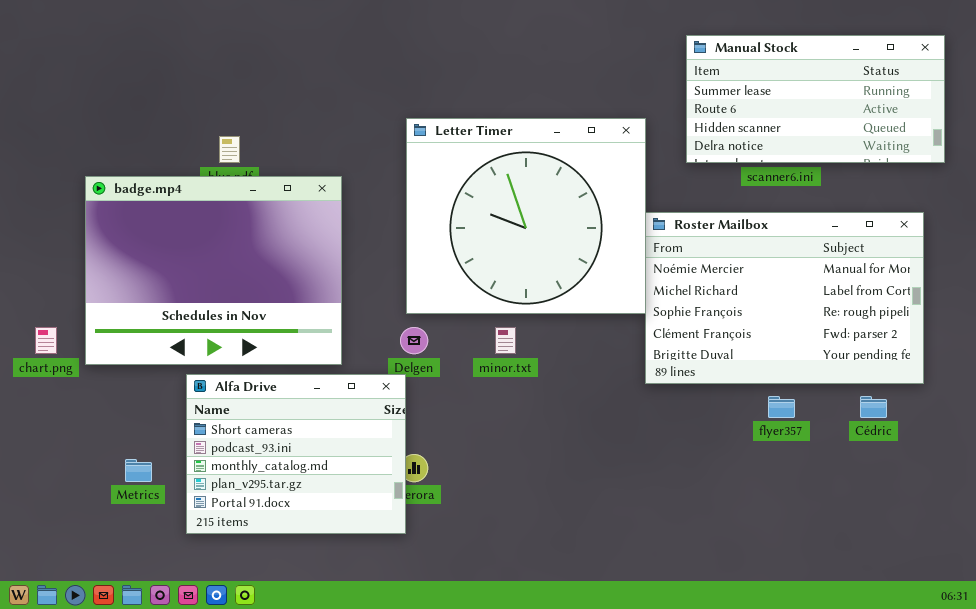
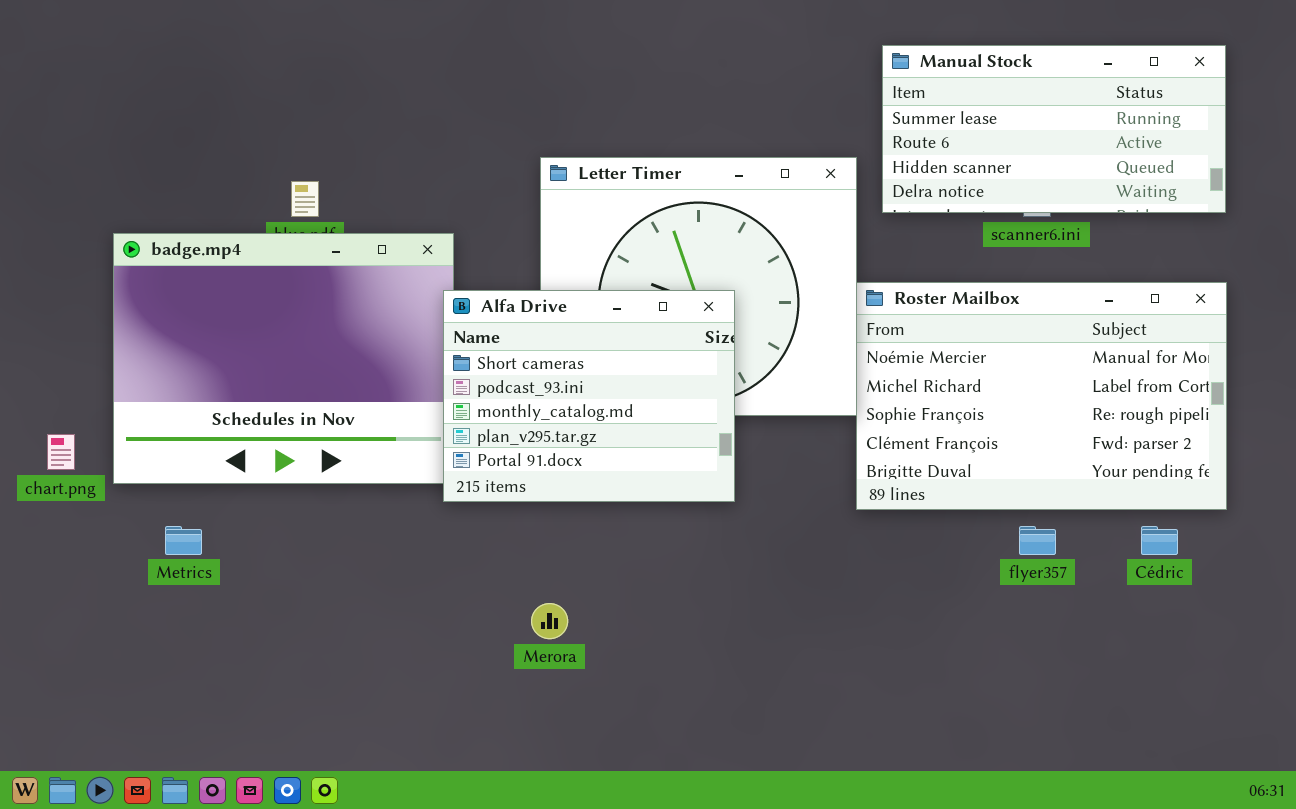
Manual Stock: [686,35,945,163] -> [882,45,1226,213], moved
Alfa Drive: [186,374,406,534] -> [443,290,735,502], moved
Metrics: [125,459,152,482] -> [165,526,202,555], moved

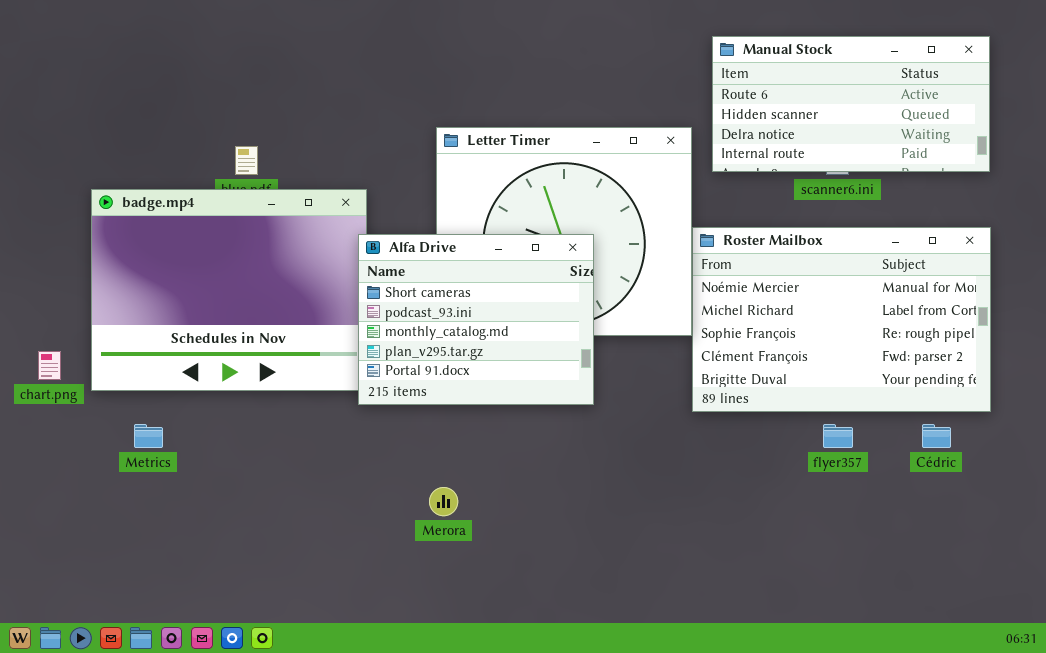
Manual Stock: [882,45,1226,213] -> [712,36,990,172], scrolled down 1 row

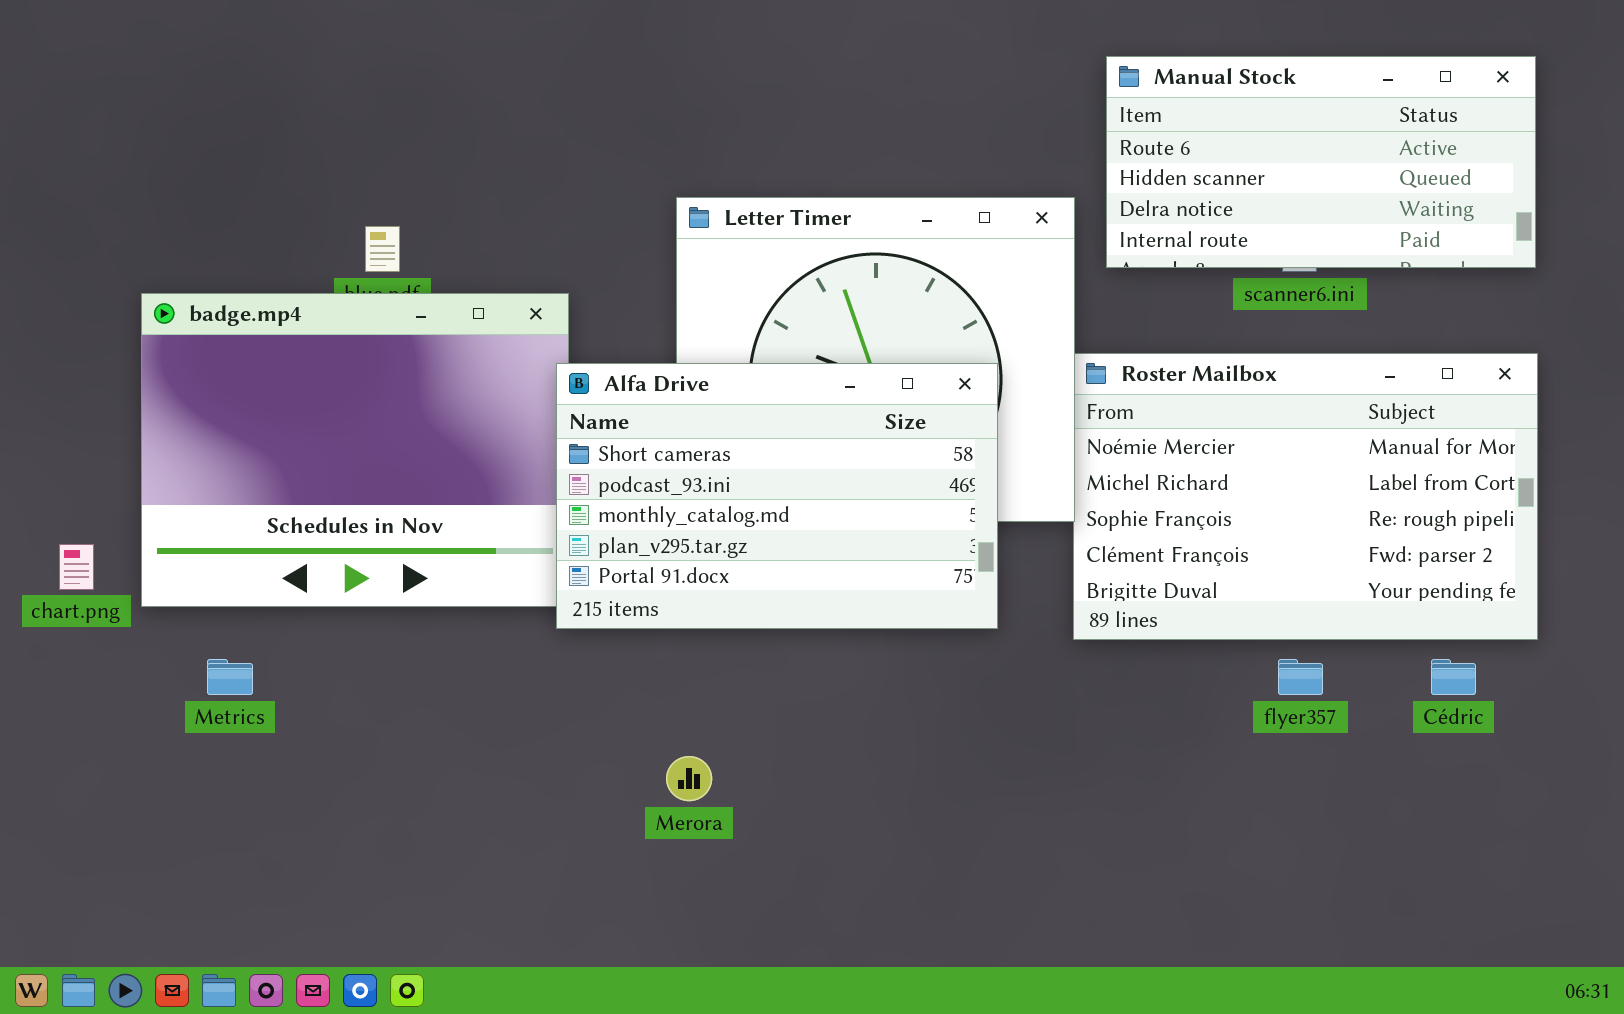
Alfa Drive: [358,234,594,405] -> [556,363,998,629], resized

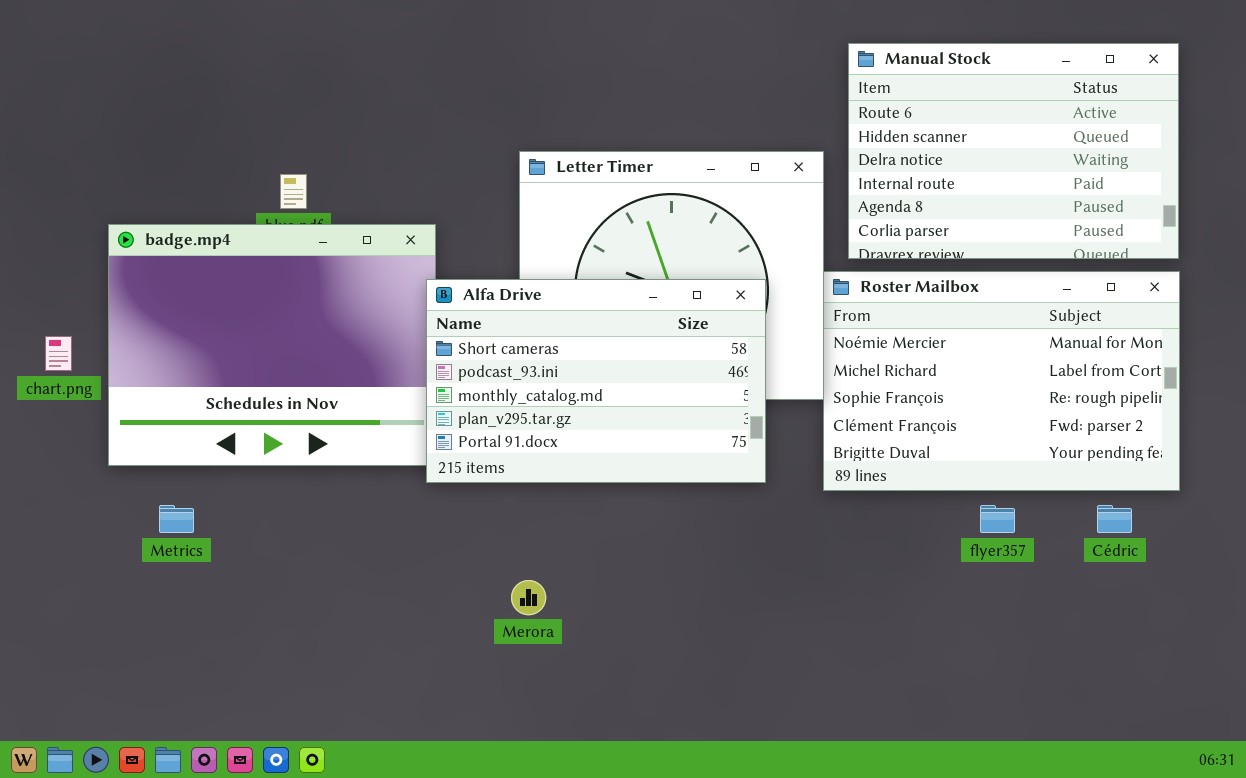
Manual Stock: [1106,56,1536,268] -> [848,43,1179,259], resized
chart.png: [59,544,94,590] -> [45,336,72,371], moved

